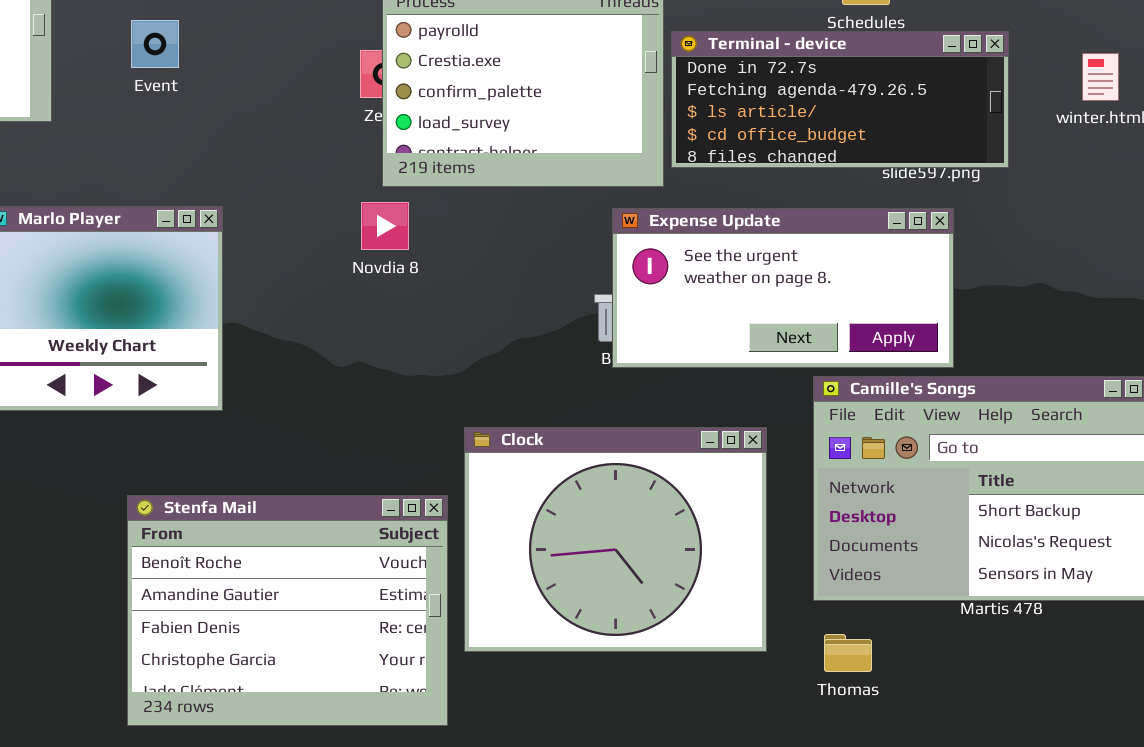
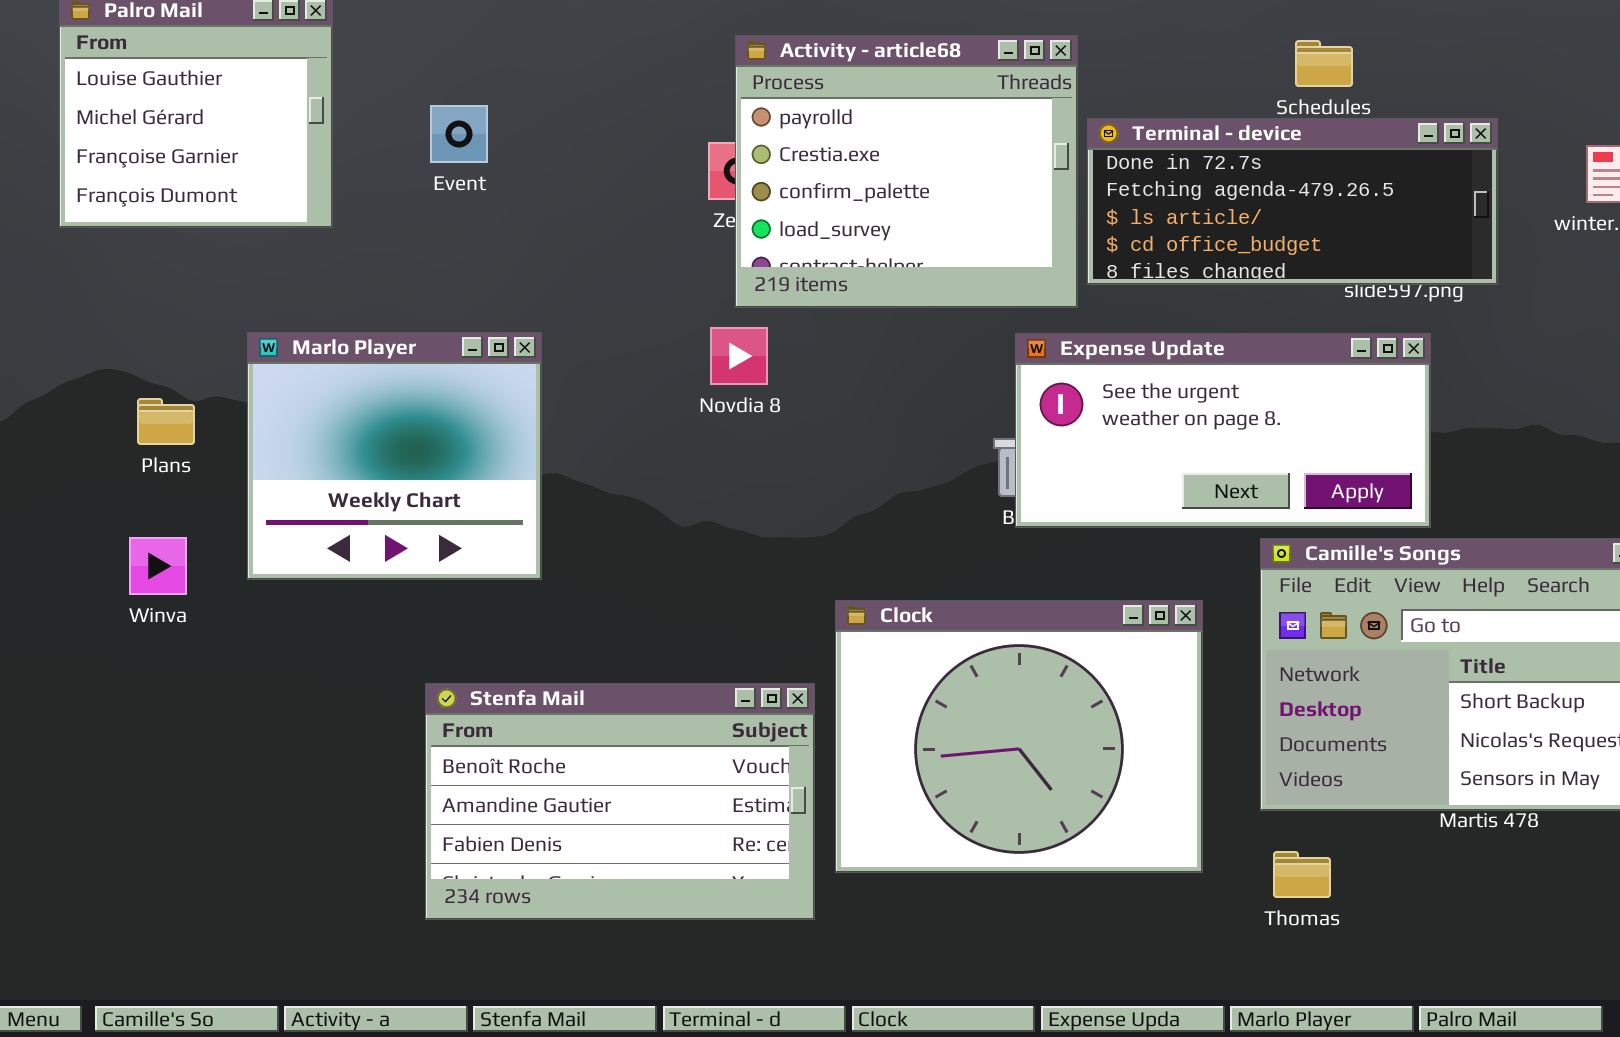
Stenfa Mail: [127,495,448,726] -> [425,683,815,920], resized

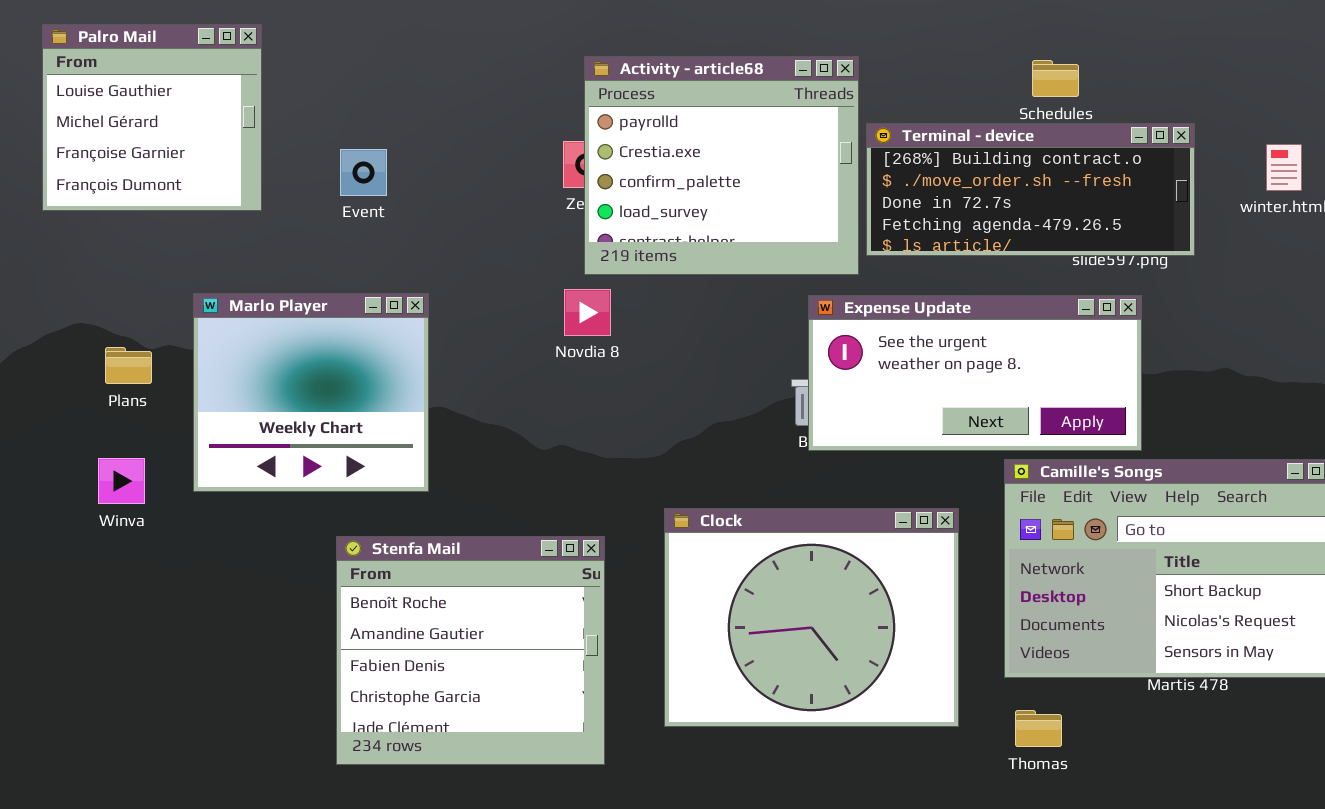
Event: [430,105,488,163] -> [340,149,387,196], moved
Terminal - device: [1087,118,1498,285] -> [866,123,1195,256], scrolled up 2 rows
Stenfa Mail: [425,683,815,920] -> [336,536,605,765], resized

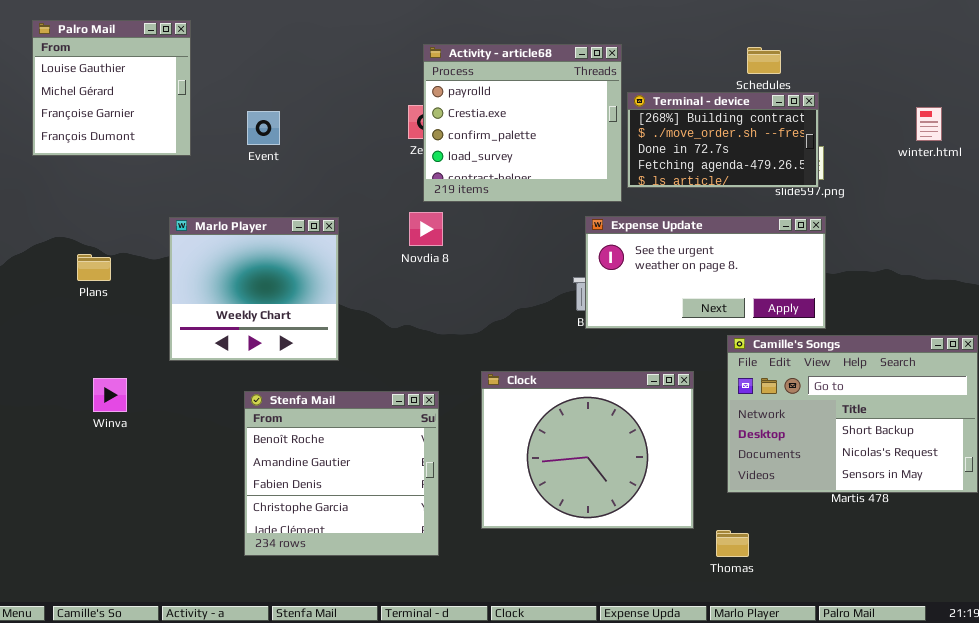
Terminal - device: [866,123,1195,256] -> [627,92,819,188], resized
Marlo Player: [193,293,429,492] -> [169,217,339,361], moved
Winva: [98,458,145,504] -> [93,378,127,412], moved
Thomas: [1015,710,1062,747] -> [716,530,749,557], moved

